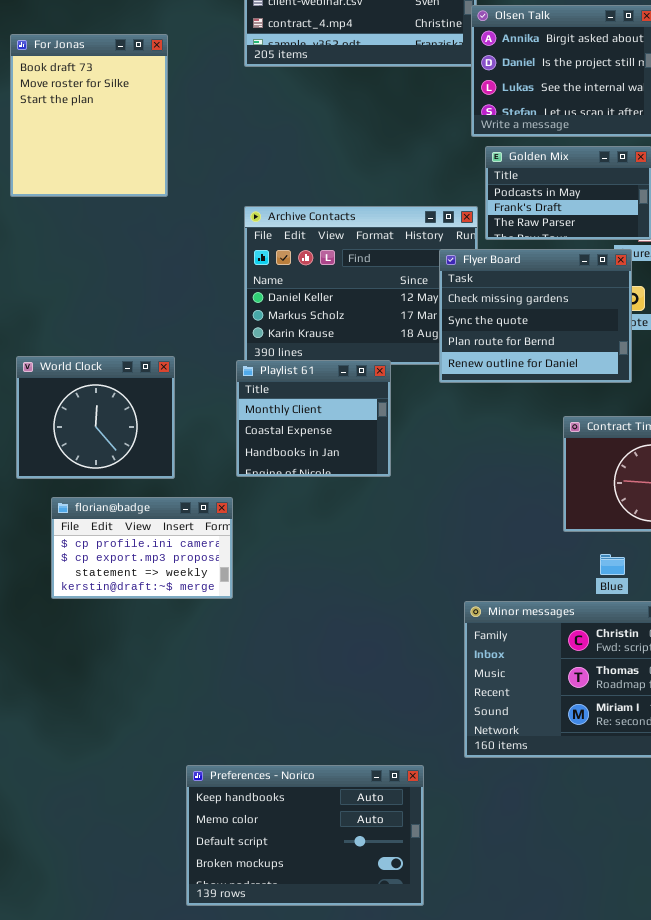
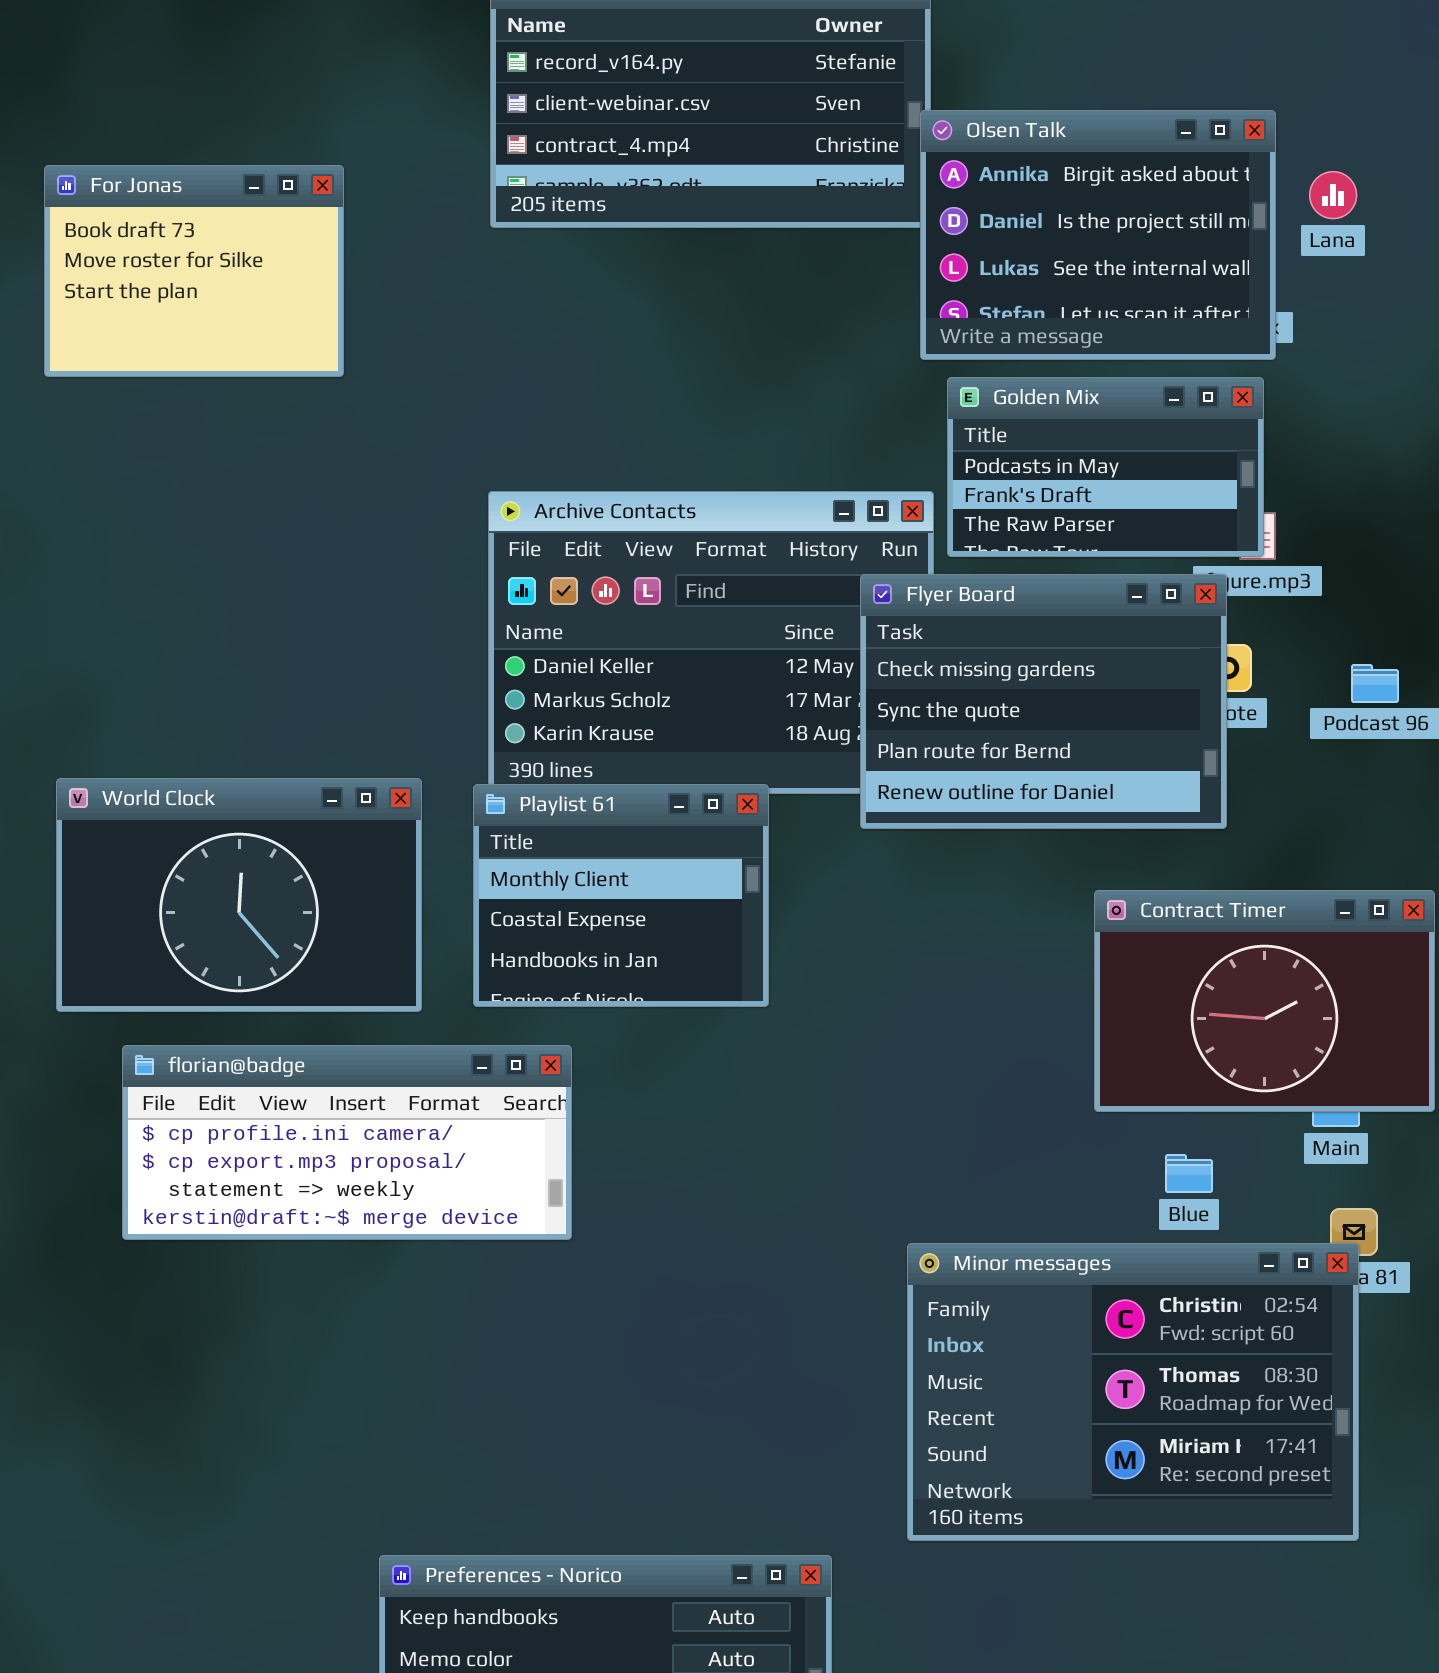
For Jonas: [10,34,168,197] -> [44,165,344,377], resized
World Clock: [16,356,175,479] -> [56,778,422,1012], resized
florian@badge: [51,497,233,599] -> [122,1045,572,1240], resized

